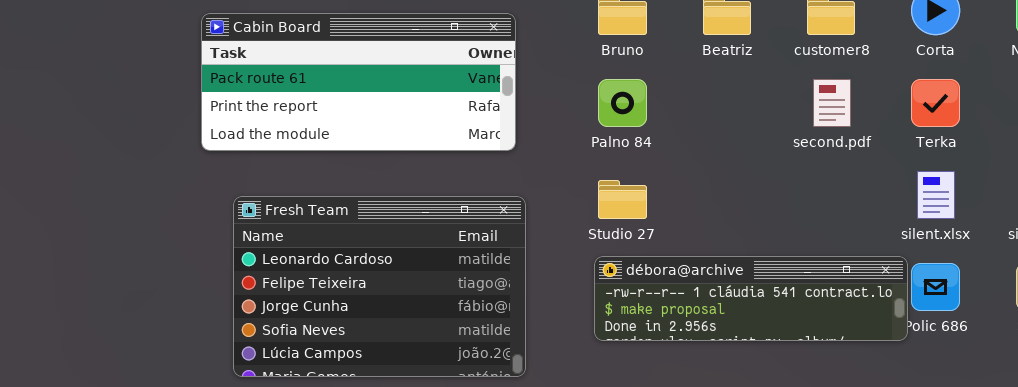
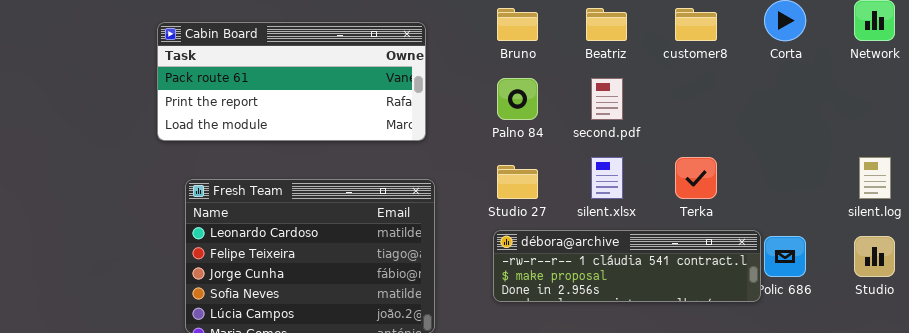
second.pdf: [813,79,851,127] -> [591,78,623,120], moved
Terka: [911,79,960,127] -> [675,157,717,199], moved
silent.xlsx: [917,171,955,219] -> [591,157,623,199], moved

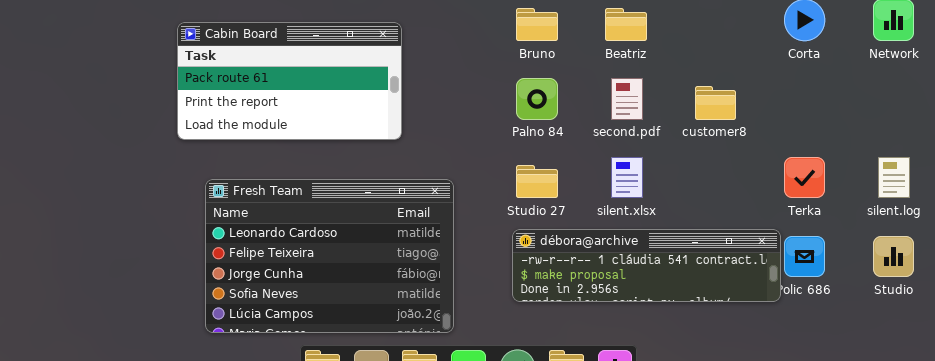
customer8: [675,8,717,41] -> [695,86,736,120], moved
Cabin Board: [157,22,426,141] -> [177,22,402,140], resized
Terka: [675,157,717,199] -> [784,157,825,198], moved

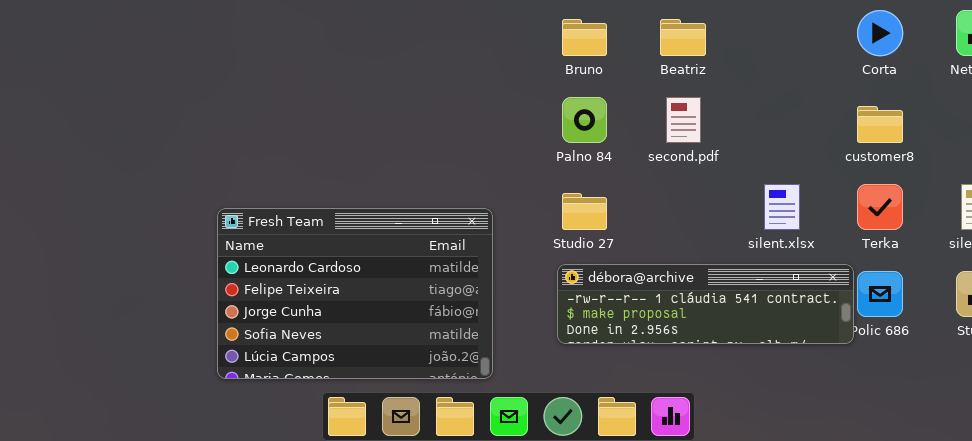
Cabin Board: [177,22,402,140] -> none, closed
customer8: [695,86,736,120] -> [857,106,903,143], moved
silent.xlsx: [611,157,643,198] -> [764,184,800,230], moved

